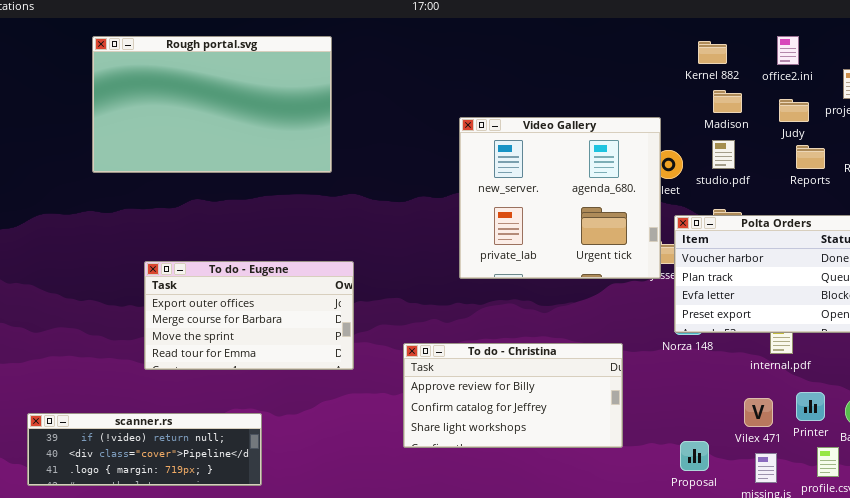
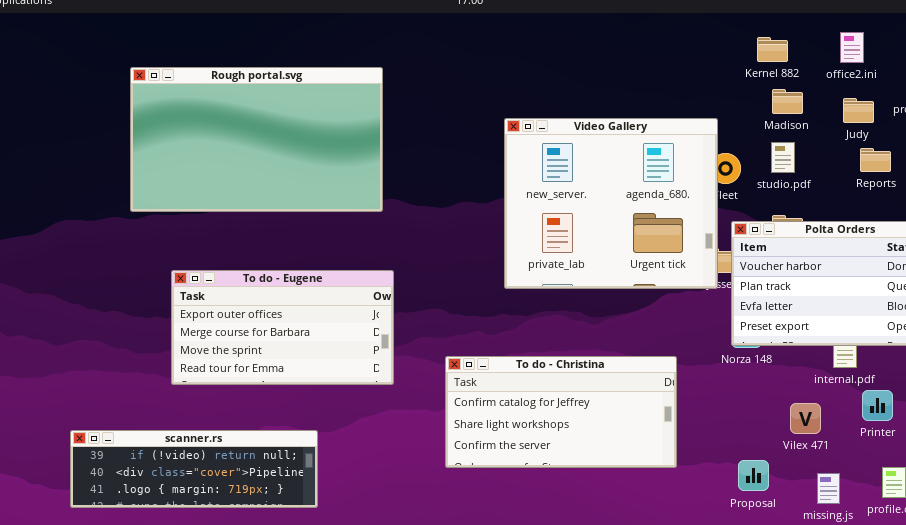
Rough portal.svg: [92,36,332,173] -> [130,67,383,212], moved
To do - Christina: [403,343,623,448] -> [445,356,677,468], scrolled down 1 row
Printer: [796,392,825,421] -> [862,390,893,421], moved
Vilex 471: [744,398,773,427] -> [790,403,821,434], moved
scanner.rs: [27,413,262,486] -> [70,430,318,508], moved

